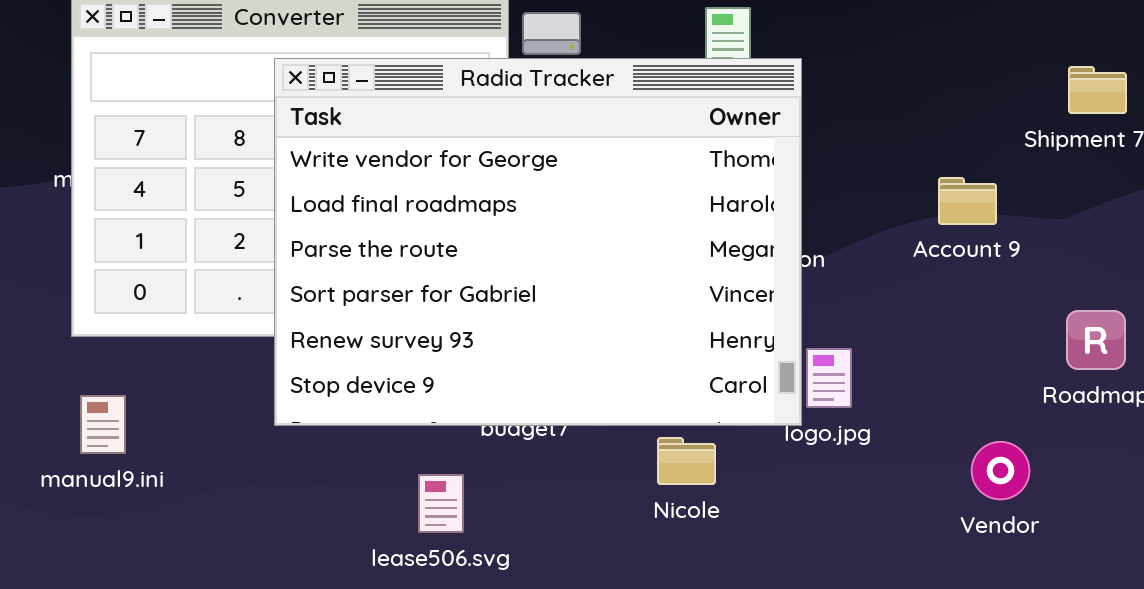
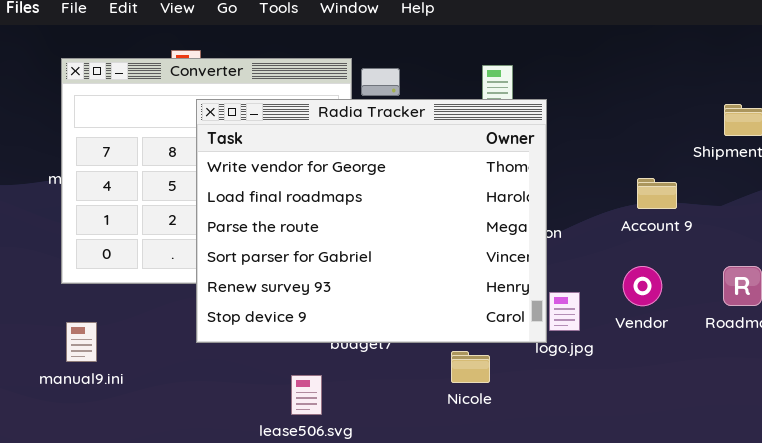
Vendor: [971,441,1030,500] -> [623,266,662,306], moved

